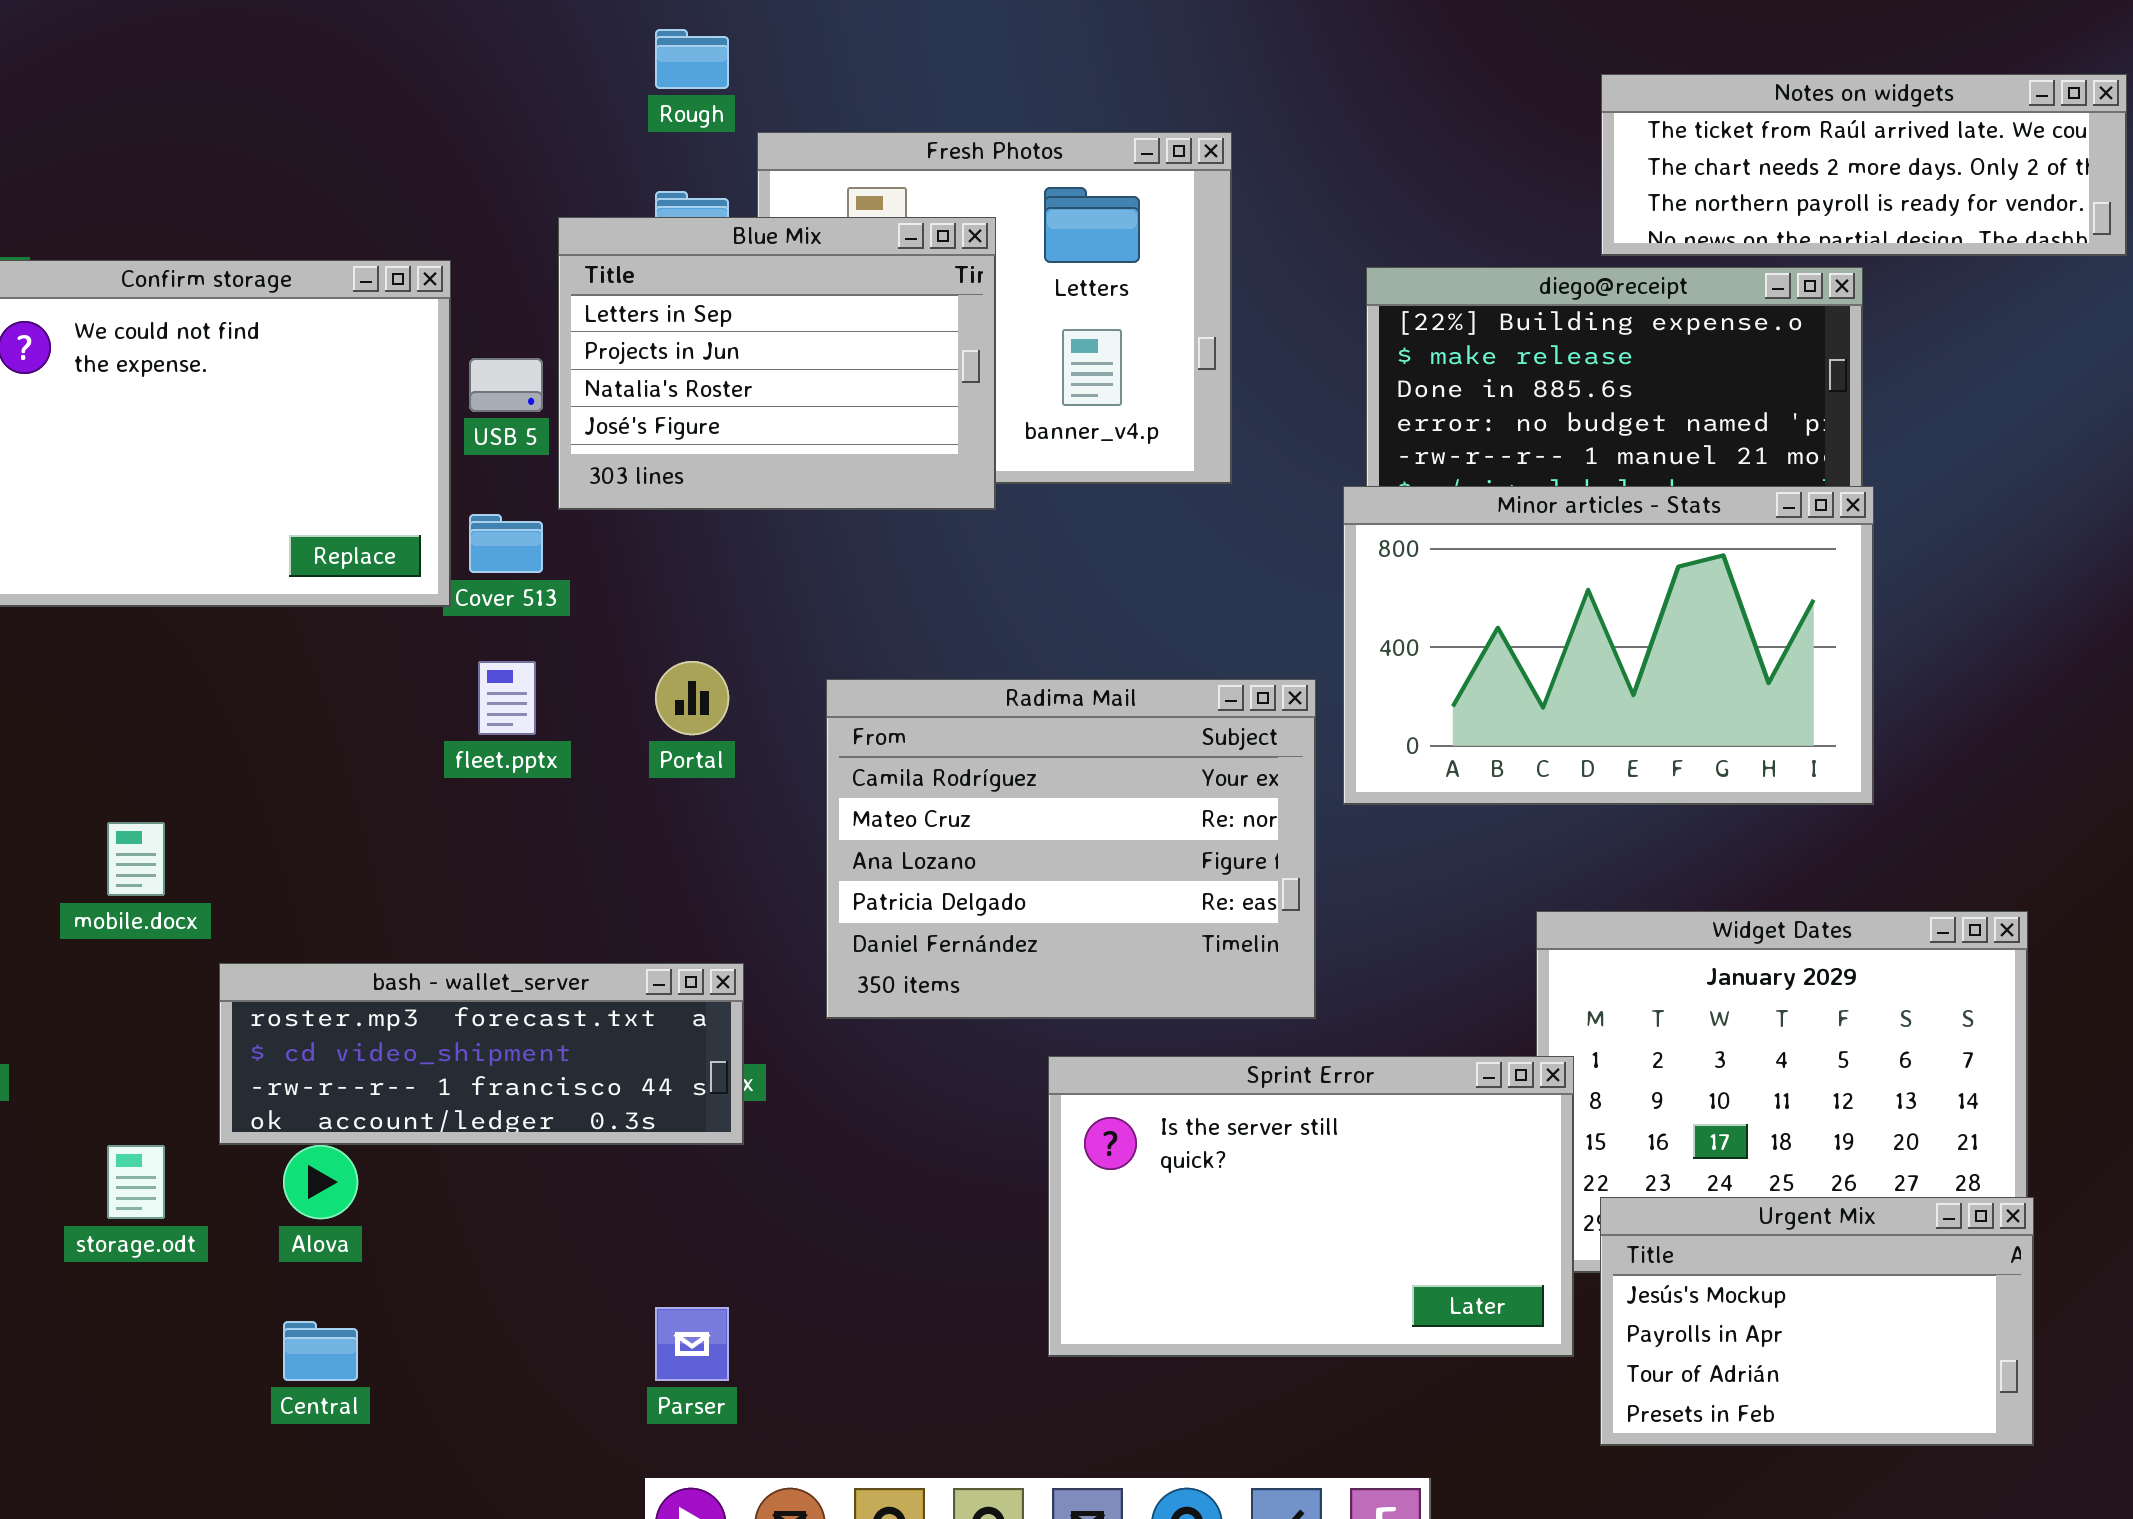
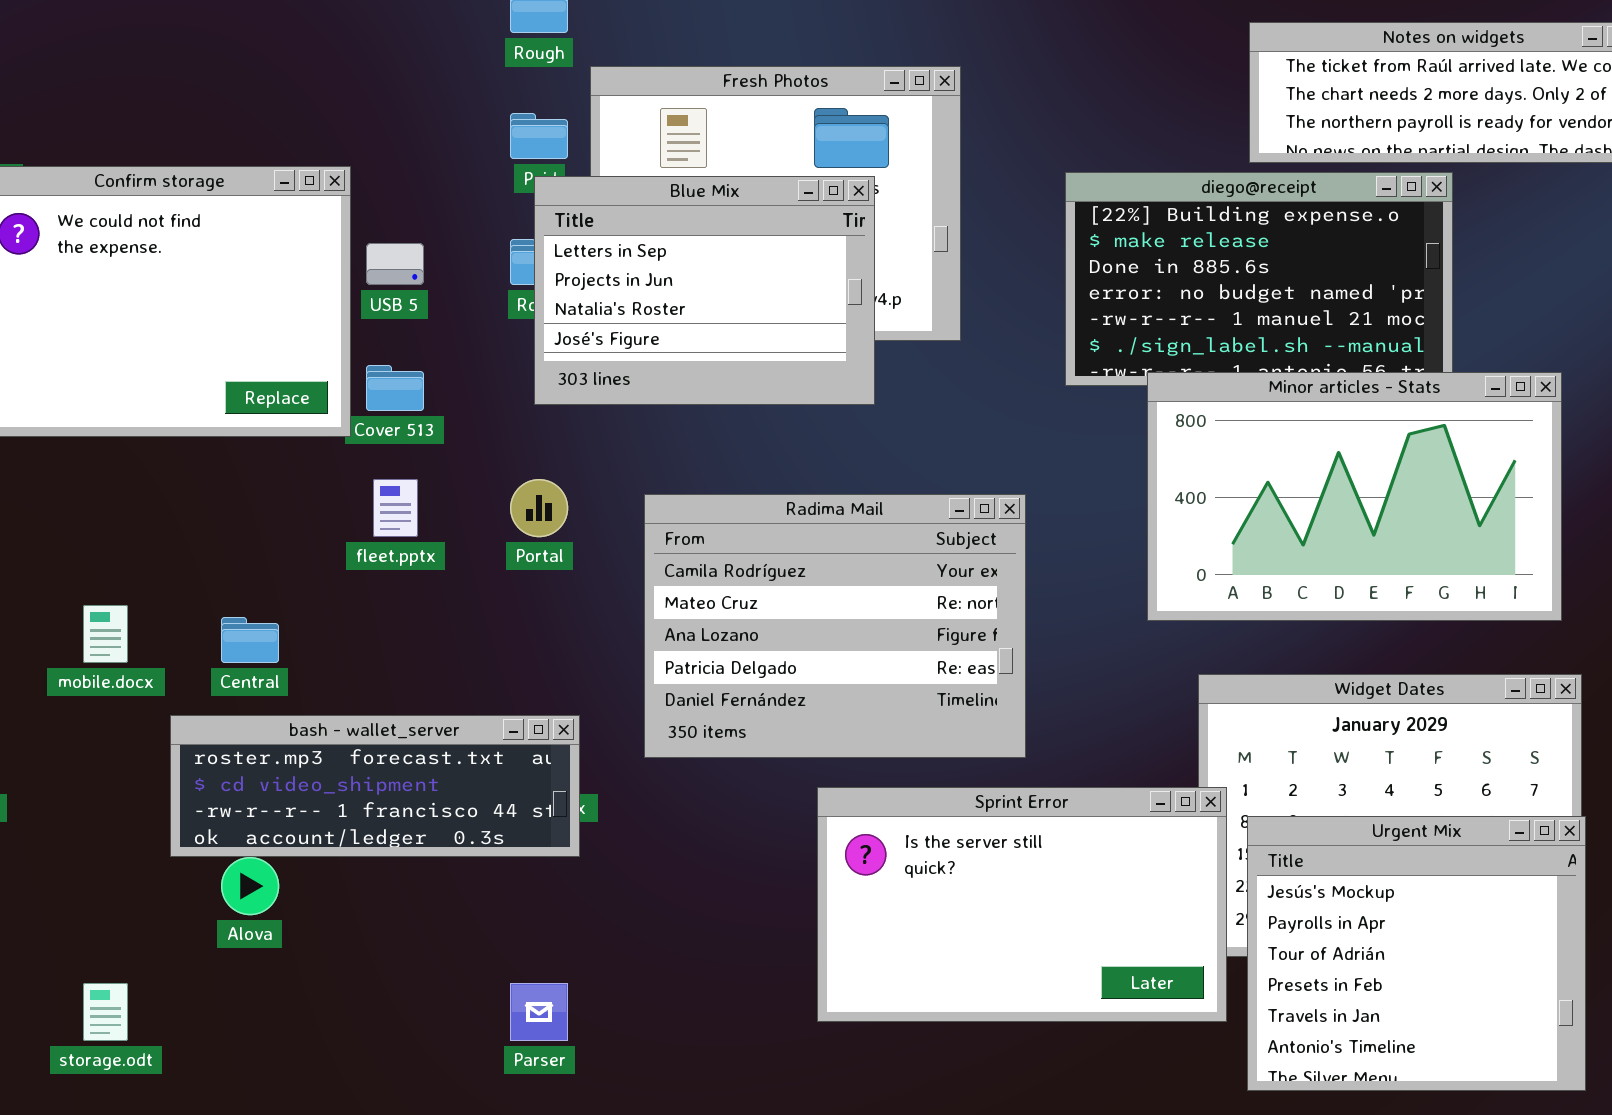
Blue Mix: [558,217,996,510] -> [534,176,875,405], moved
Minor articles - Stats: [1343,486,1874,805] -> [1147,372,1562,621], moved
storage.odt: [107,1145,165,1219] -> [83,983,128,1041], moved
Urgent Mix: [1600,1197,2034,1446] -> [1247,816,1586,1091], resized
Central: [283,1321,358,1381] -> [221,617,279,663], moved

